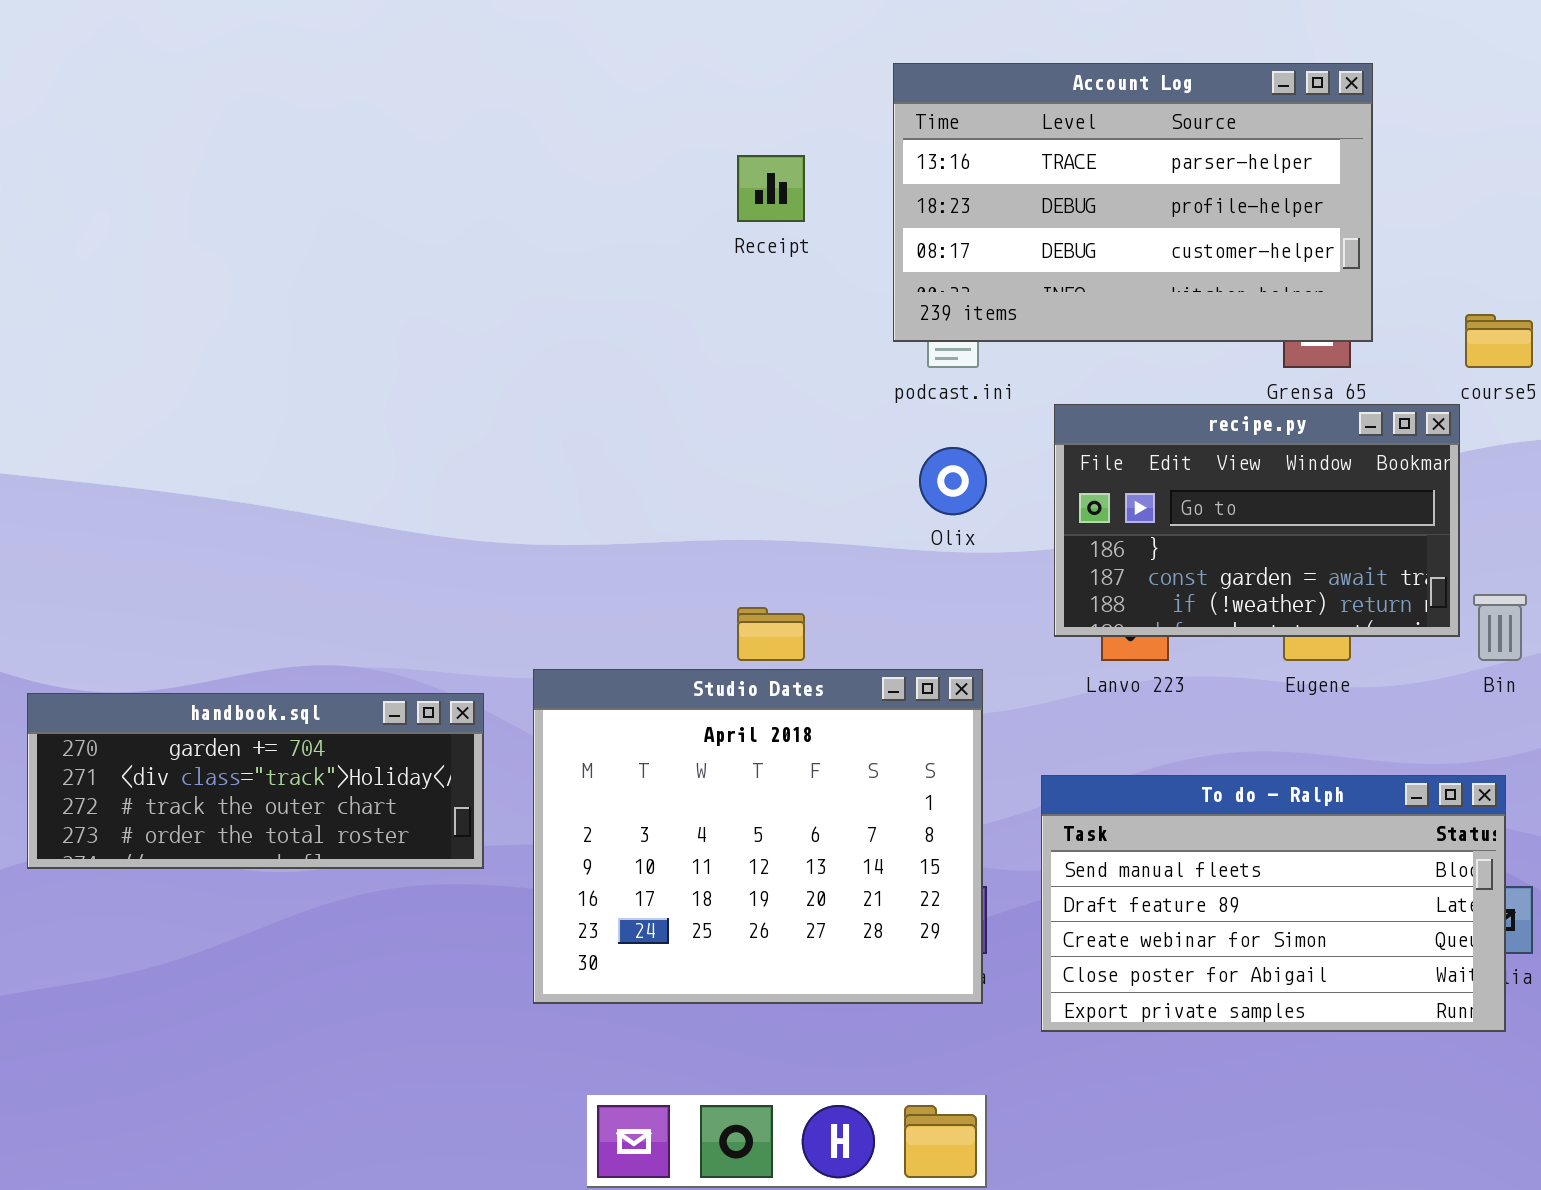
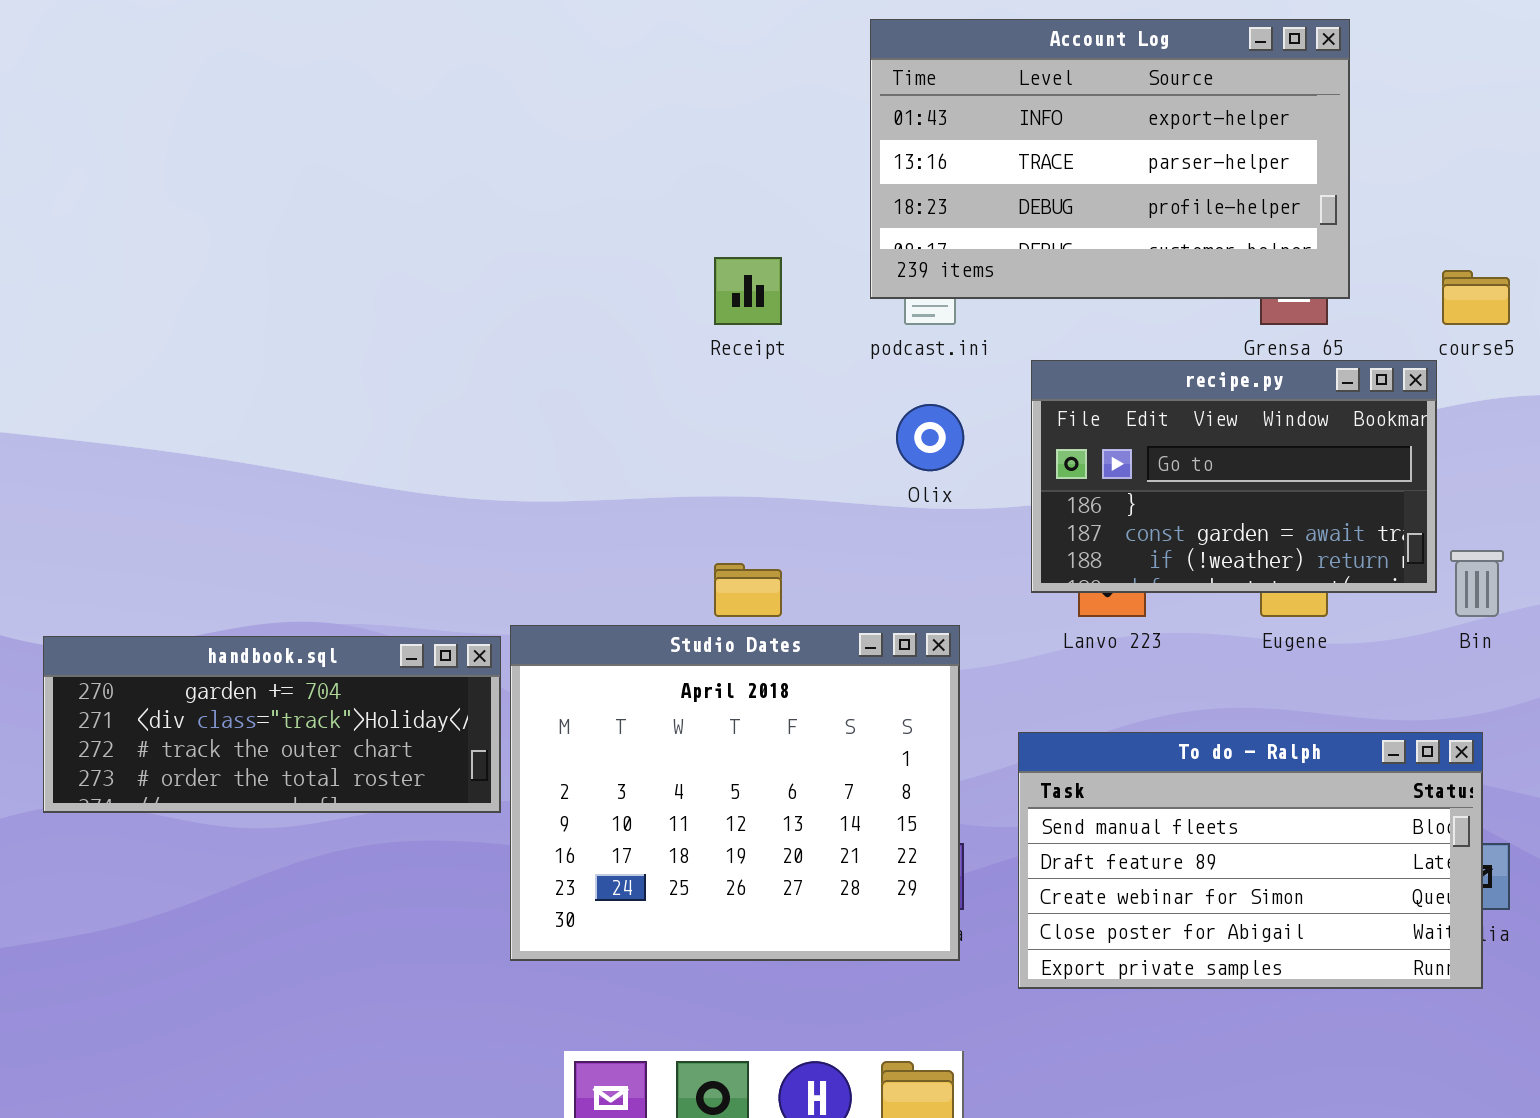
Account Log: [893,63,1373,342] -> [870,19,1350,299], scrolled up 1 row
Receipt: [737,155,805,222] -> [714,257,782,325], moved
handbook.sql: [27,693,484,869] -> [43,636,501,813], moved

